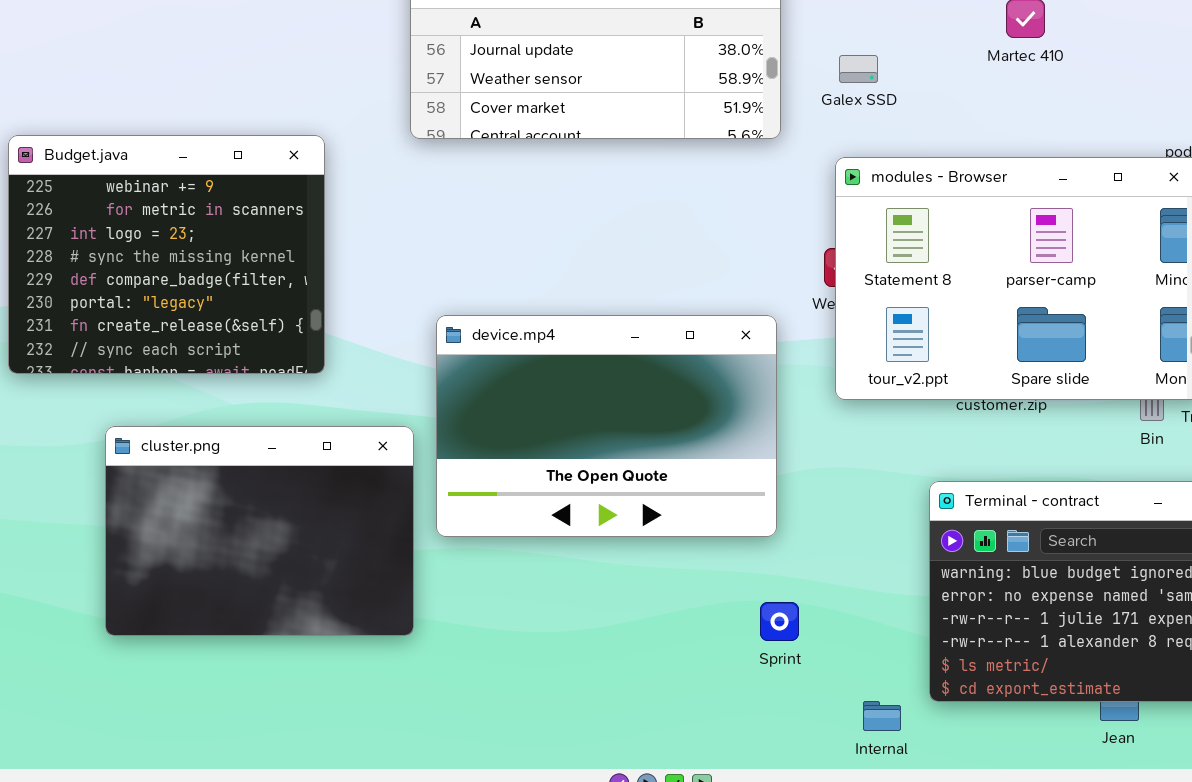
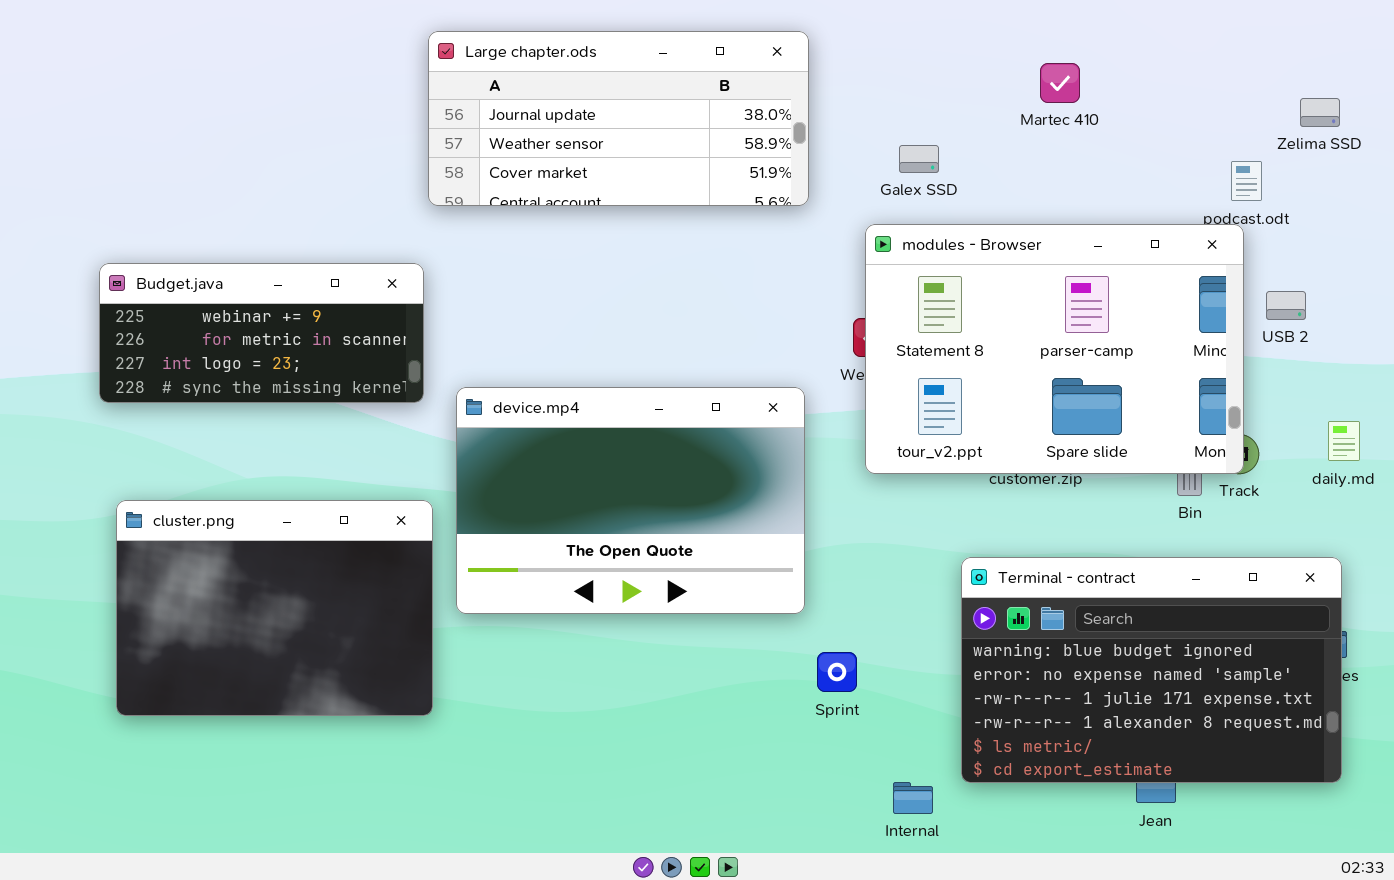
Galex SSD: [839,55,878,83] -> [899,145,939,173], moved
Budget.java: [8,135,325,374] -> [99,263,424,403], moved, resized
Sprint: [760,602,799,641] -> [817,652,857,692], moved

